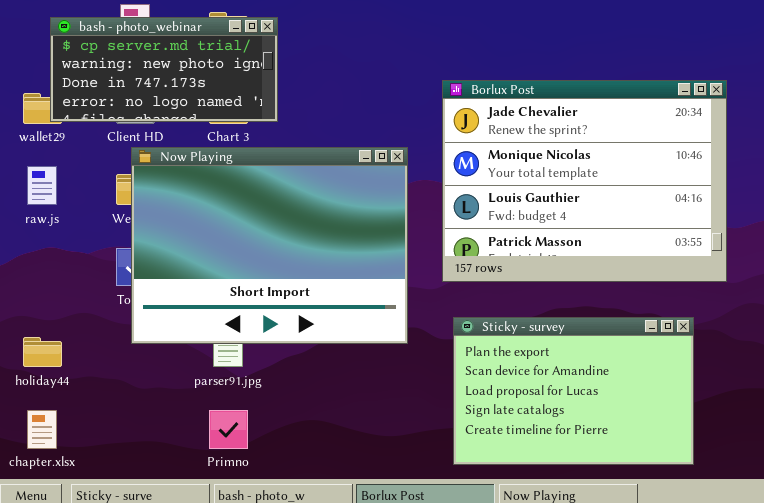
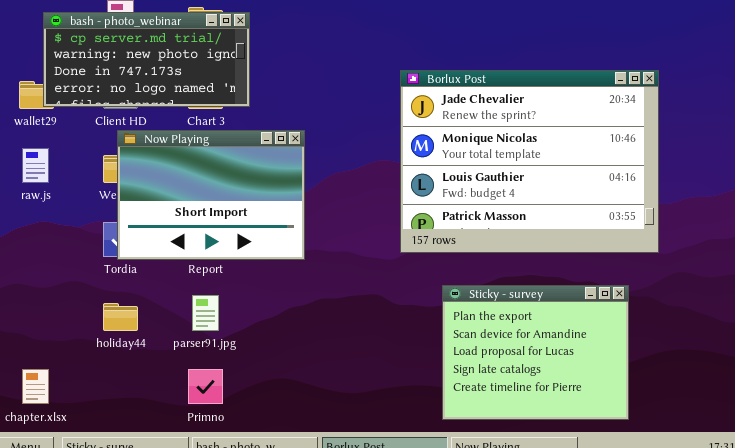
Now Playing: [131,147,408,344] -> [117,130,305,260], resized
Sticky - survey: [453,317,694,465] -> [442,285,629,420], resized
holiday44: [23,337,62,367] -> [103,303,138,331], moved

